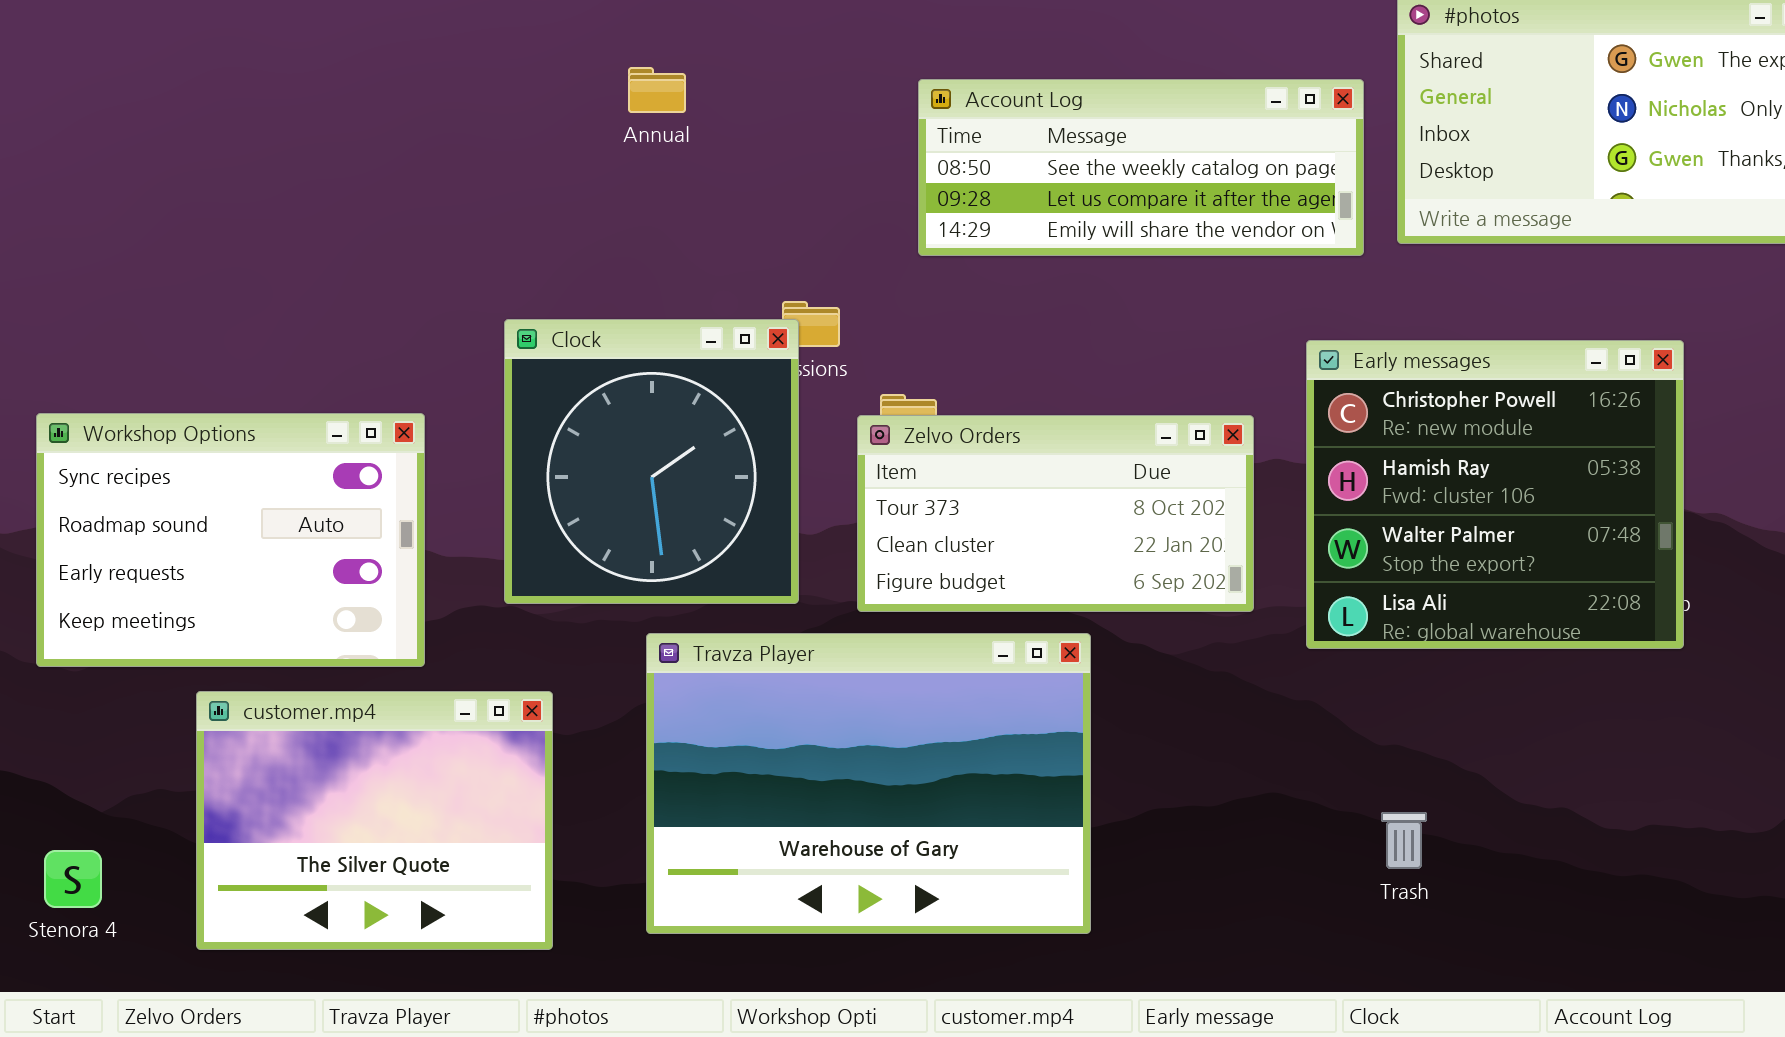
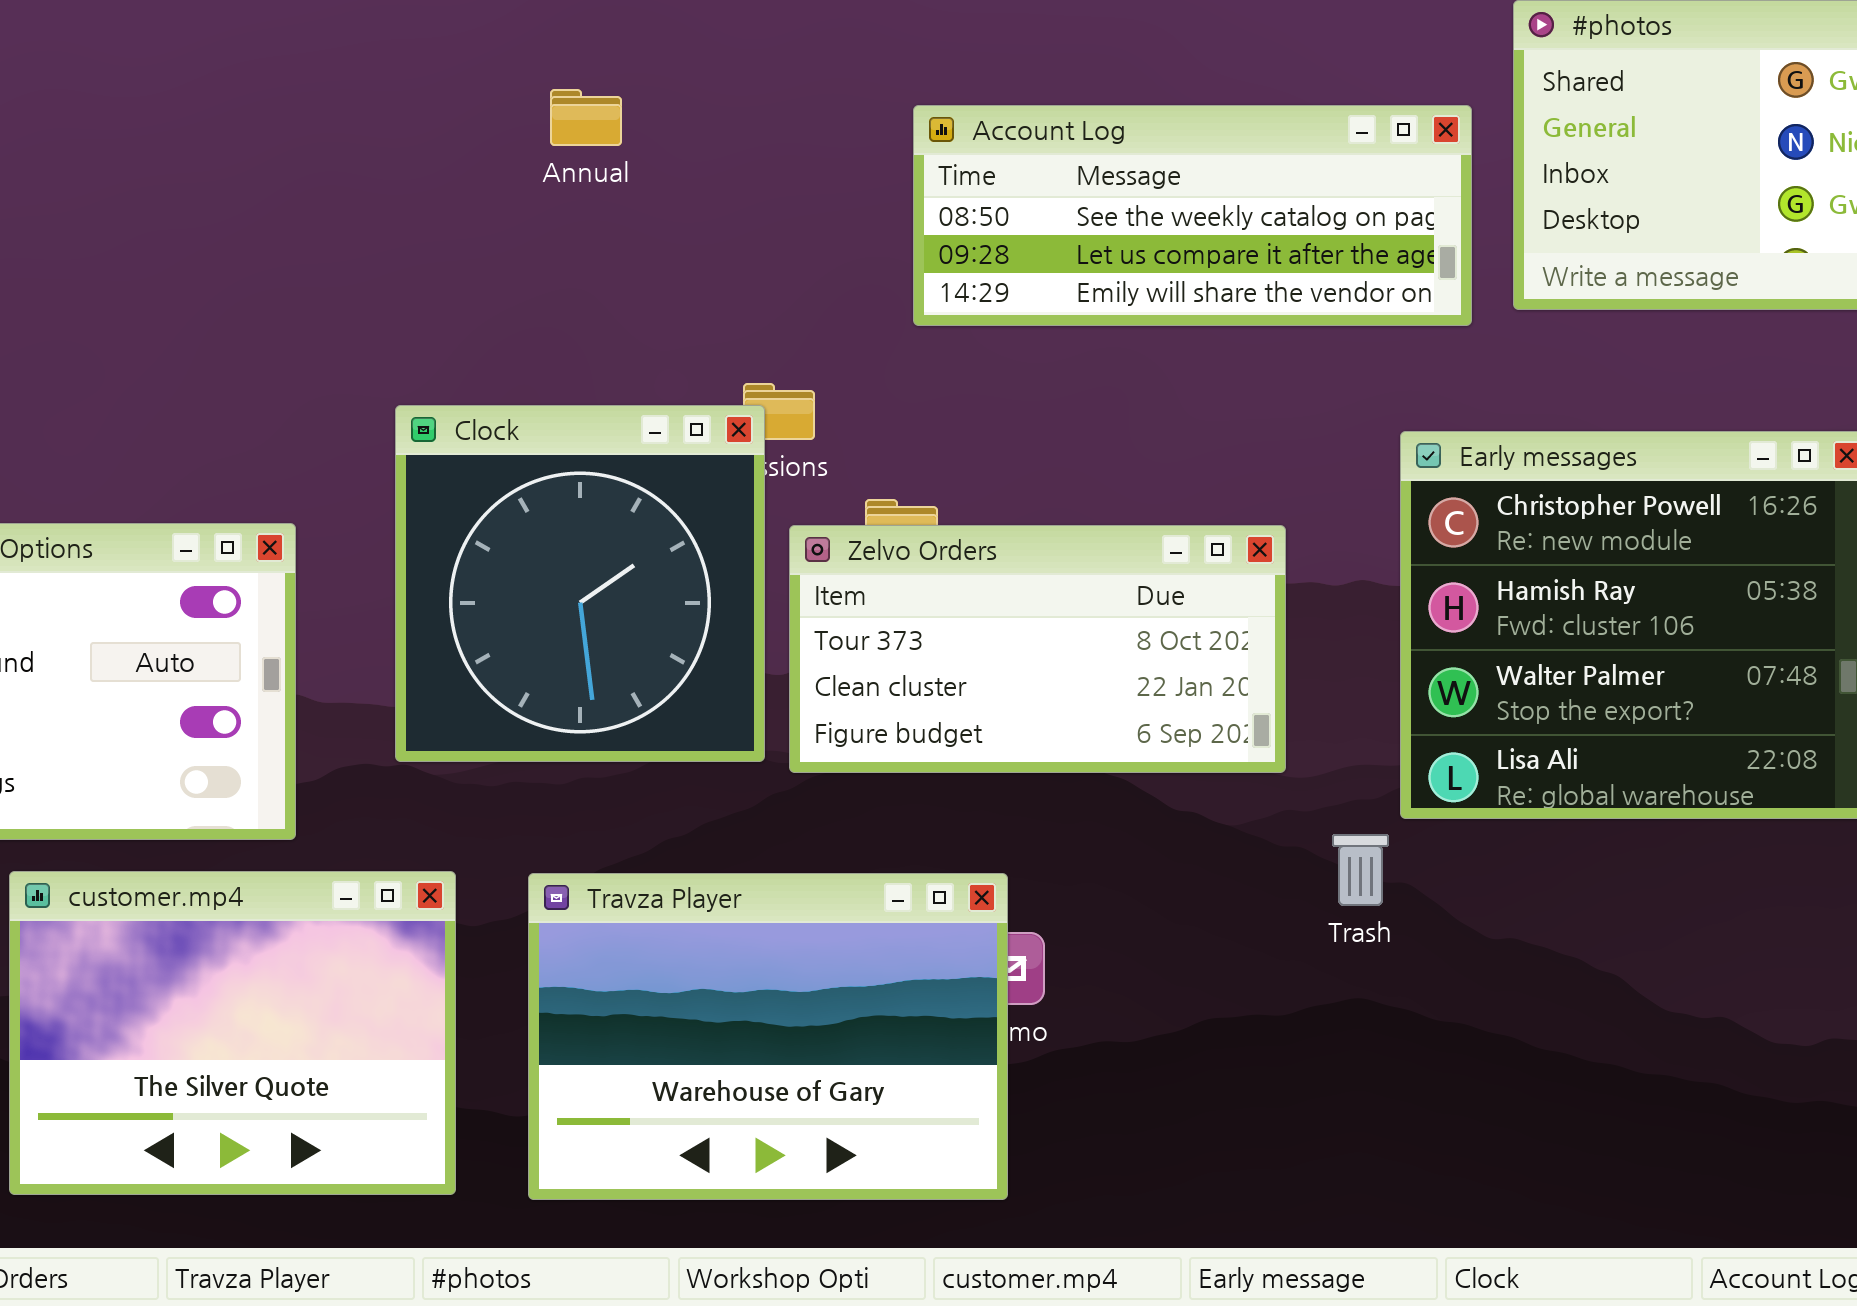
Zelvo Orders: [857,415,1254,612] -> [789,525,1286,773], moved
Travza Player: [646,633,1091,934] -> [528,873,1008,1200], moved, resized
Trash: [1381,812,1427,869] -> [1332,834,1389,906], moved

